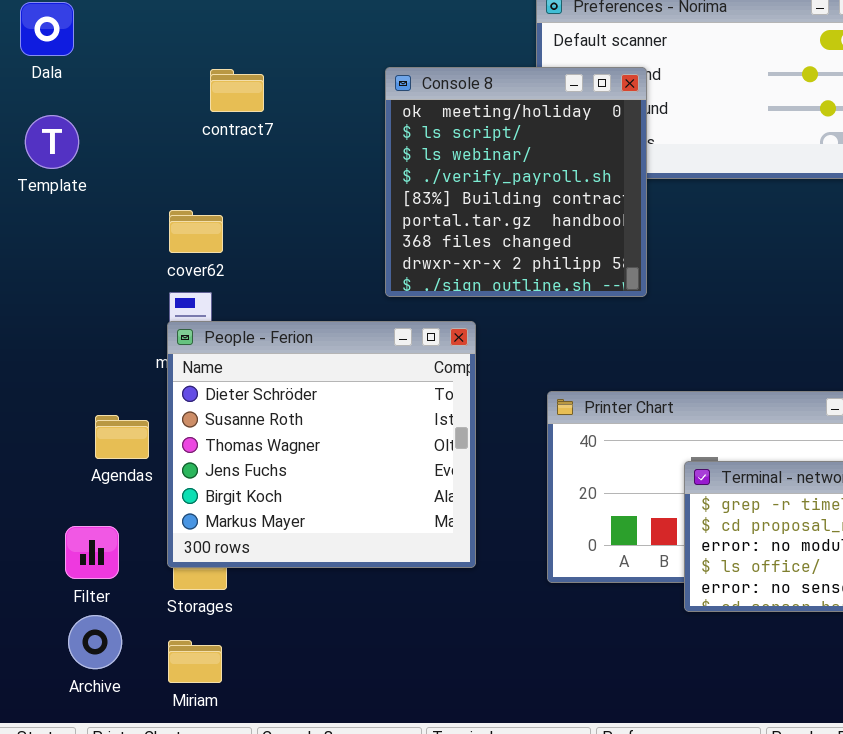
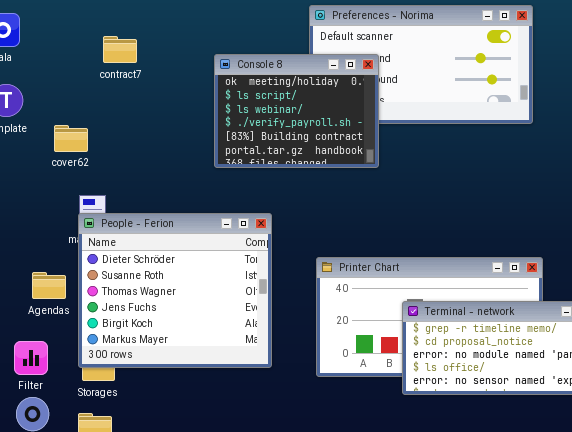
Console 8: [385,67,647,297] -> [214,54,379,168], resized
contract7: [210,69,264,112] -> [103,36,137,63], moved
cover62: [169,210,223,253] -> [54,125,88,152], moved

